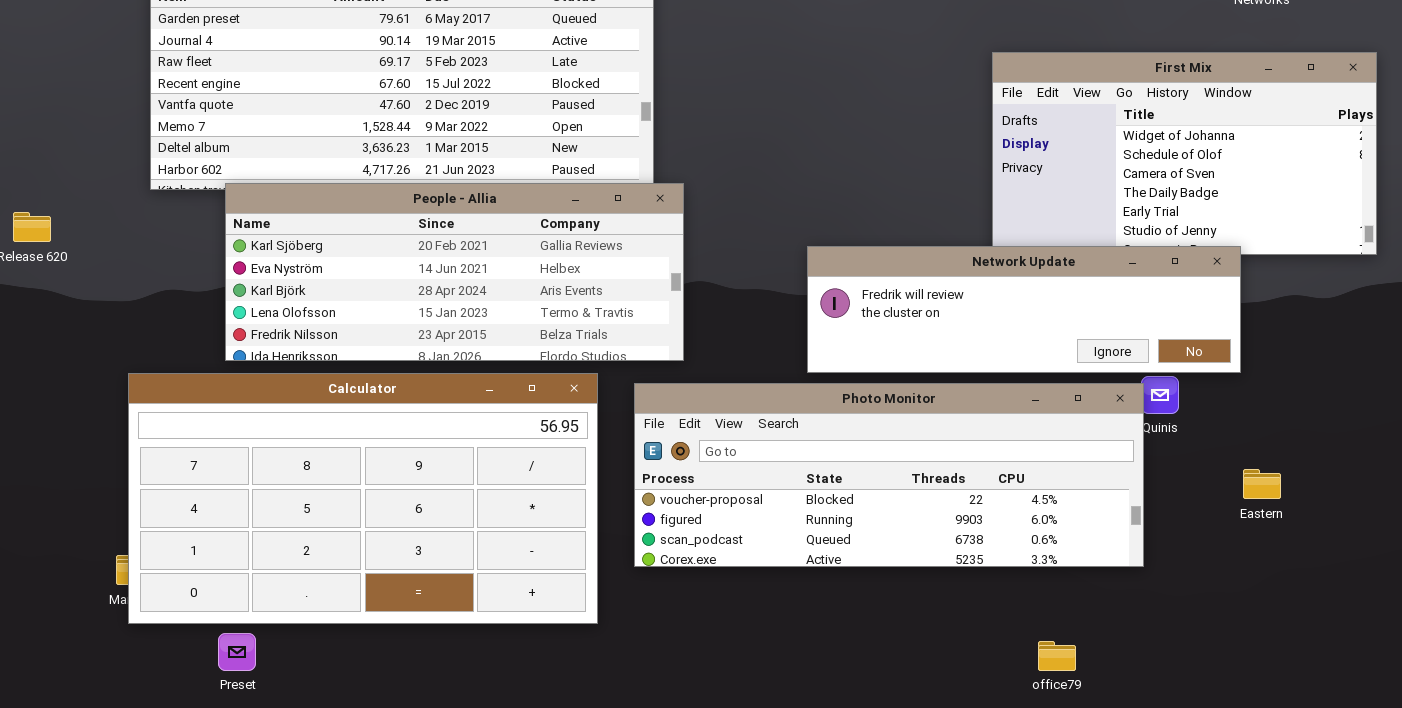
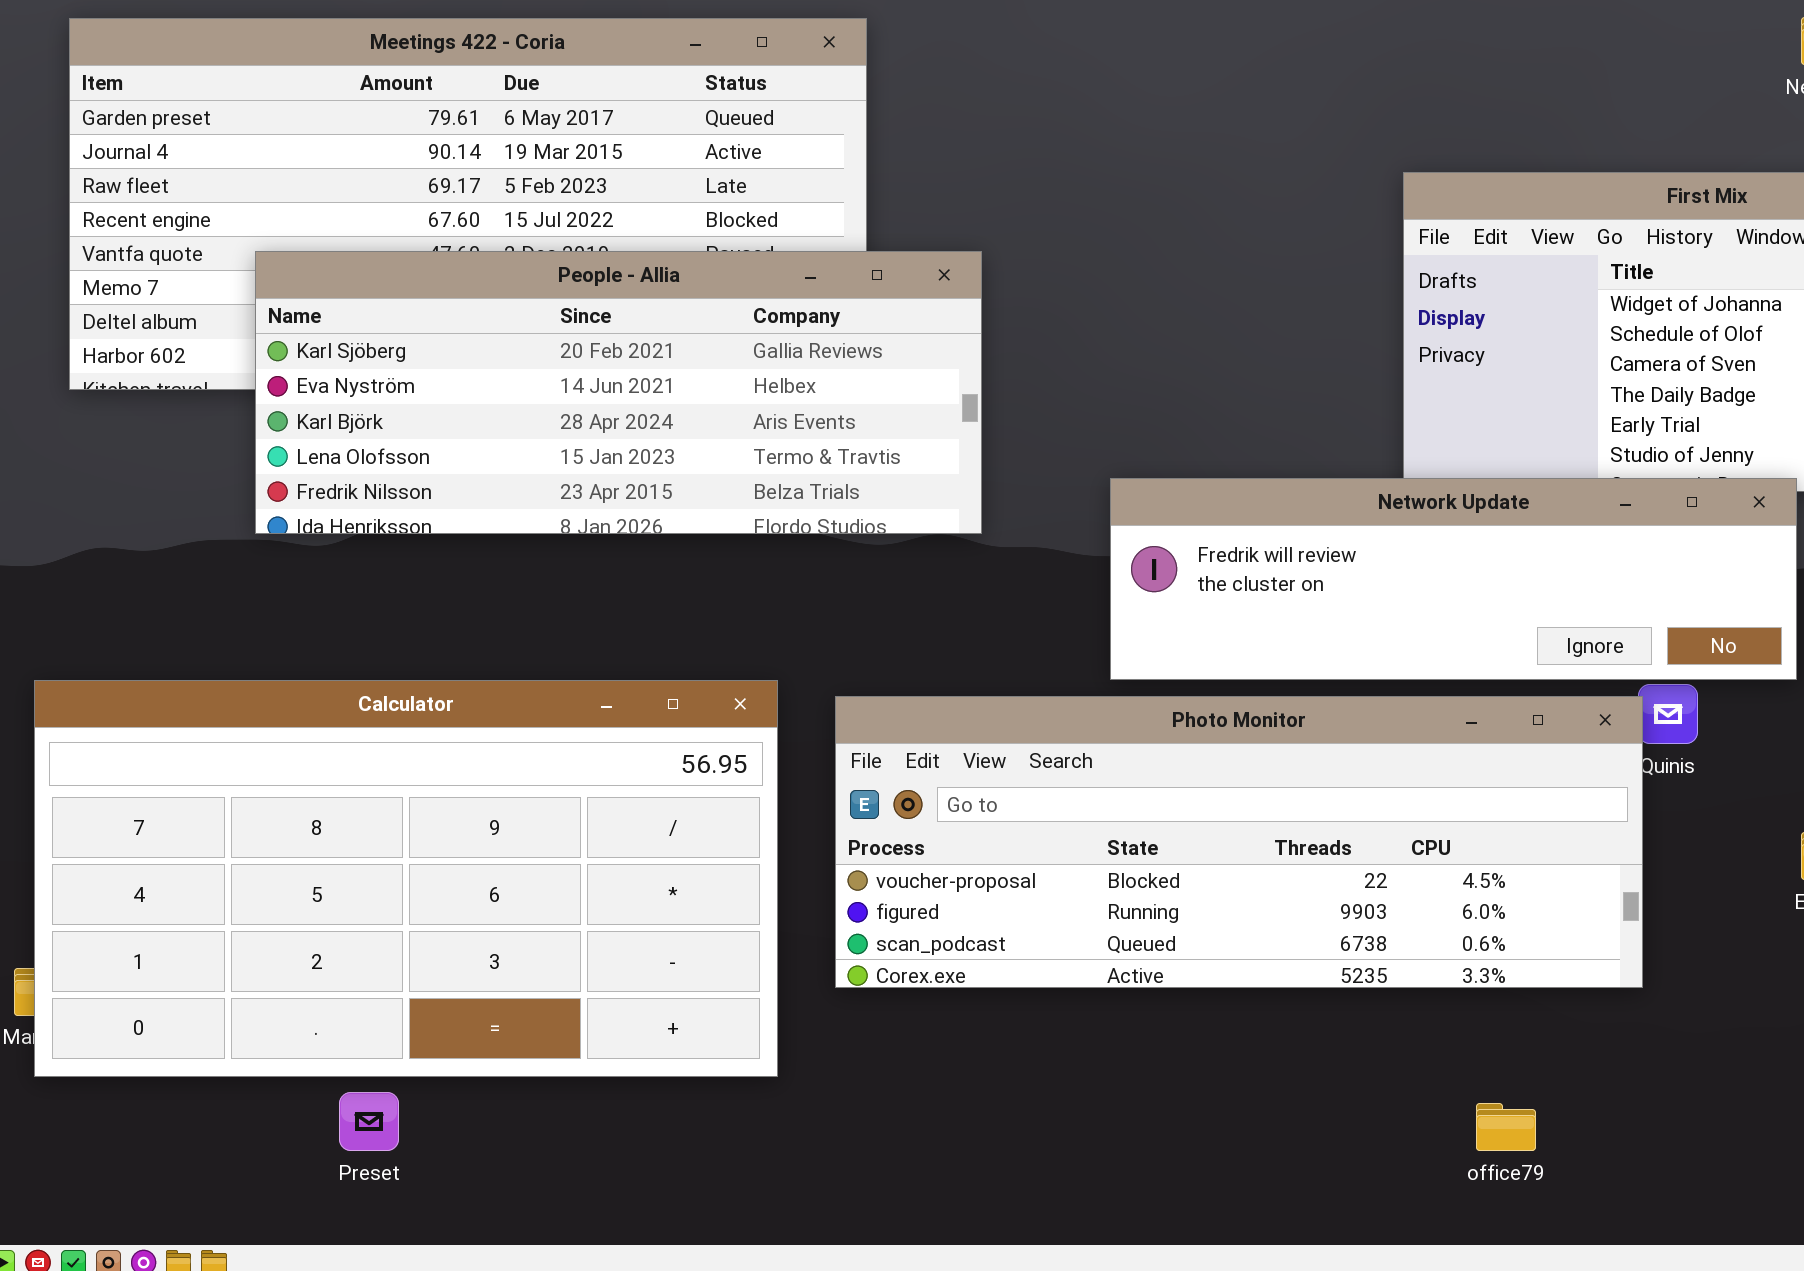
People - Allia: [225,183,684,361] -> [255,251,982,534], moved
Preset: [218,633,256,671] -> [339,1092,399,1151], moved

